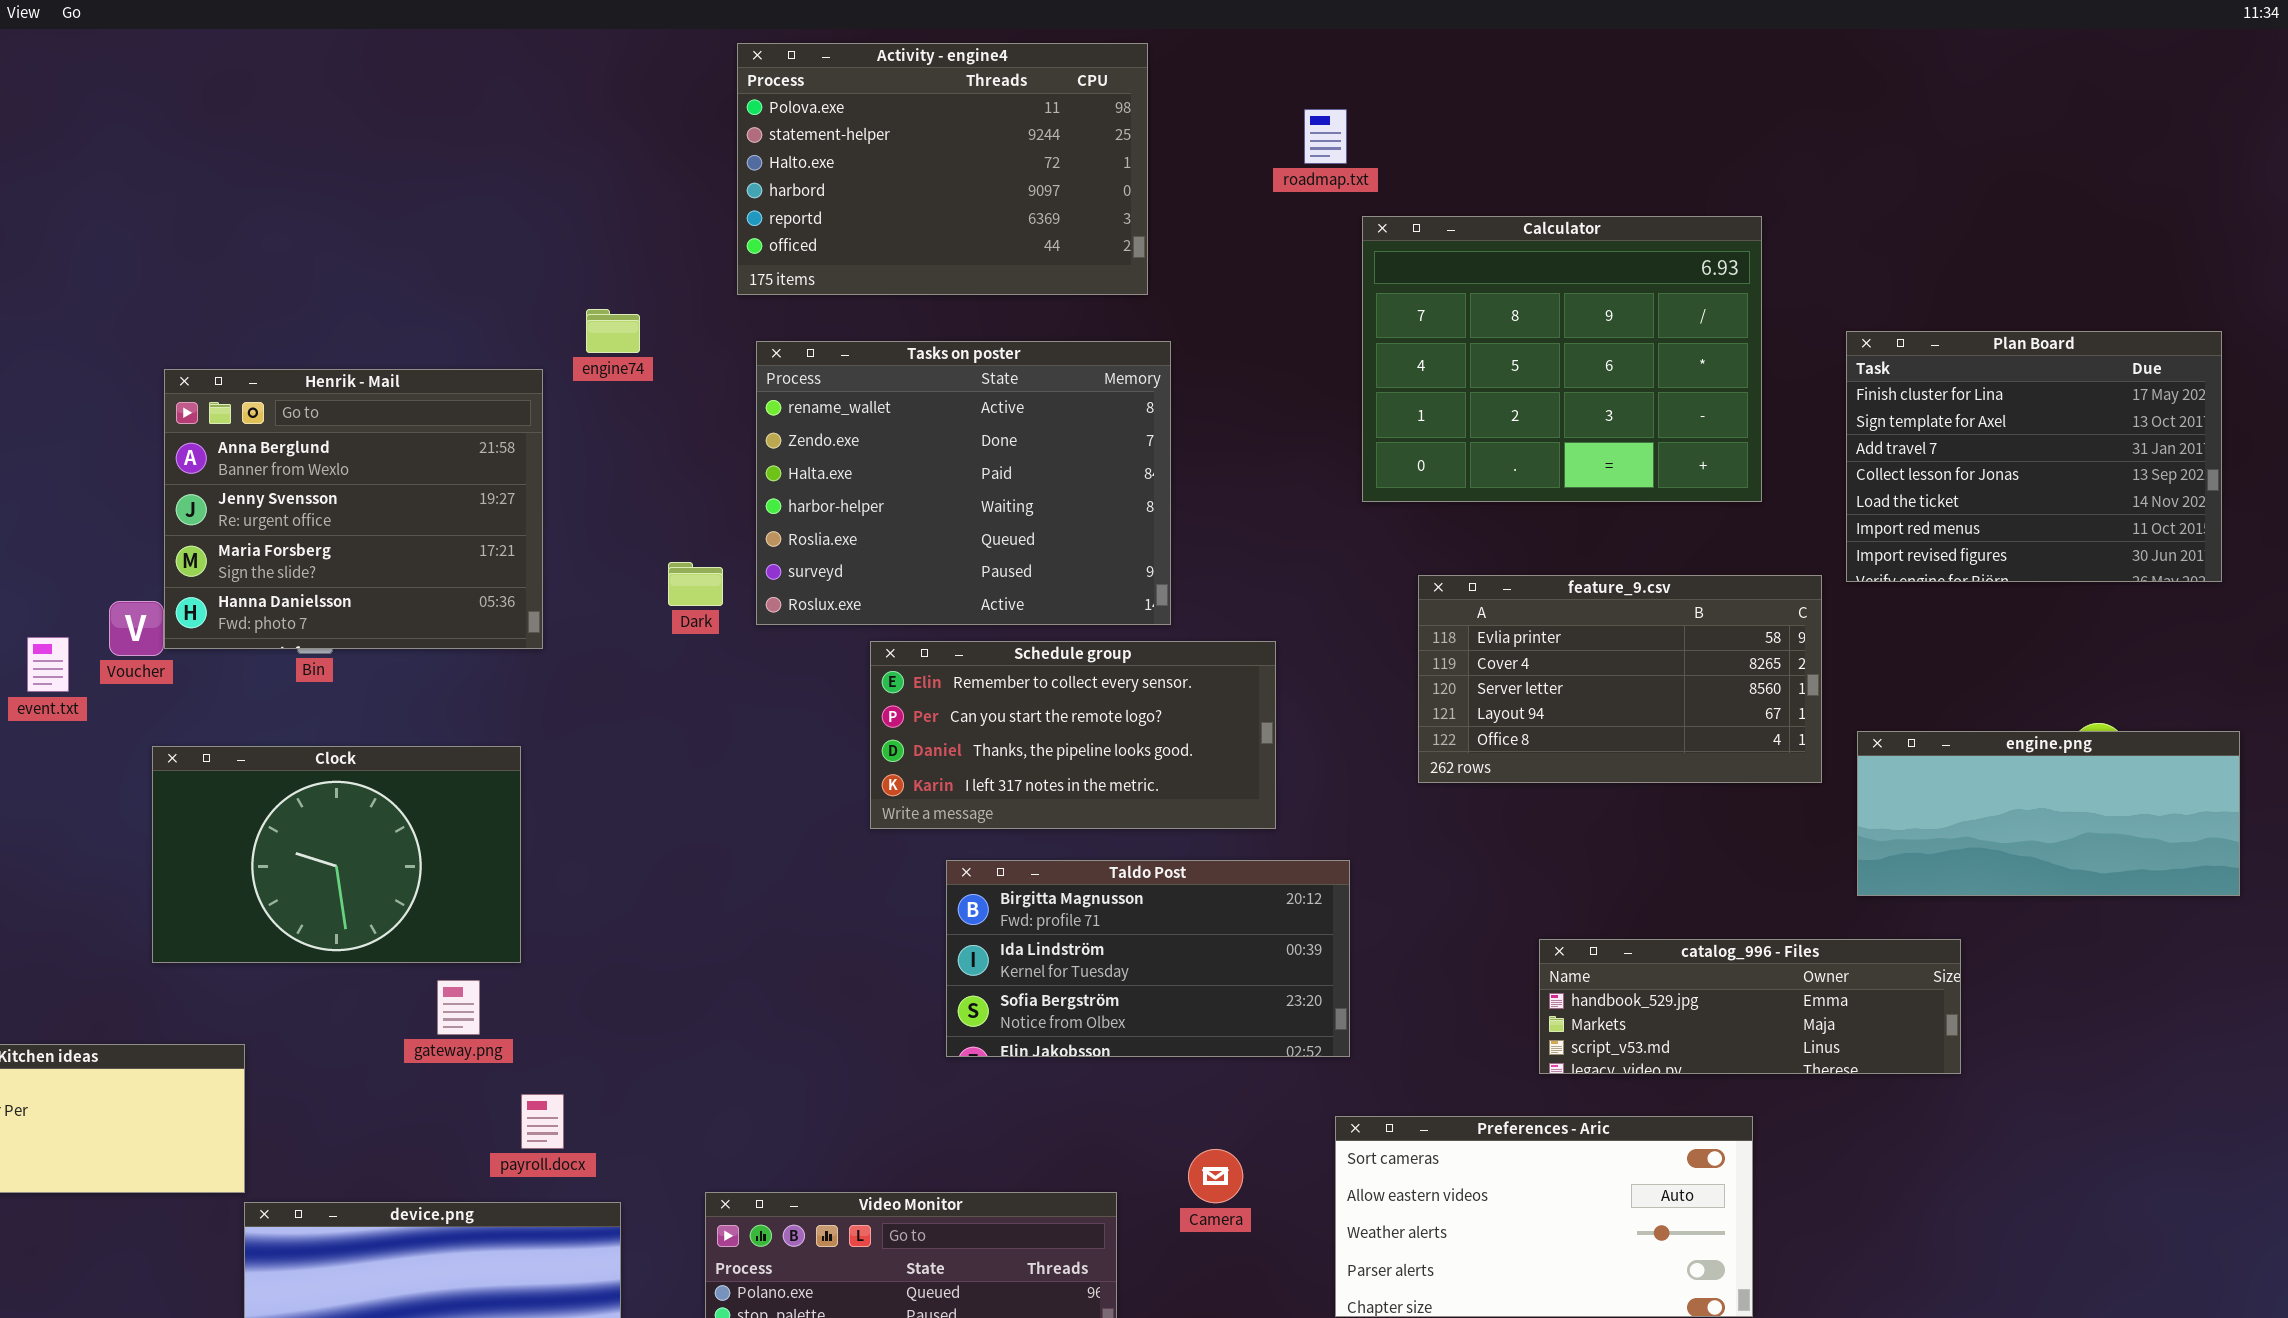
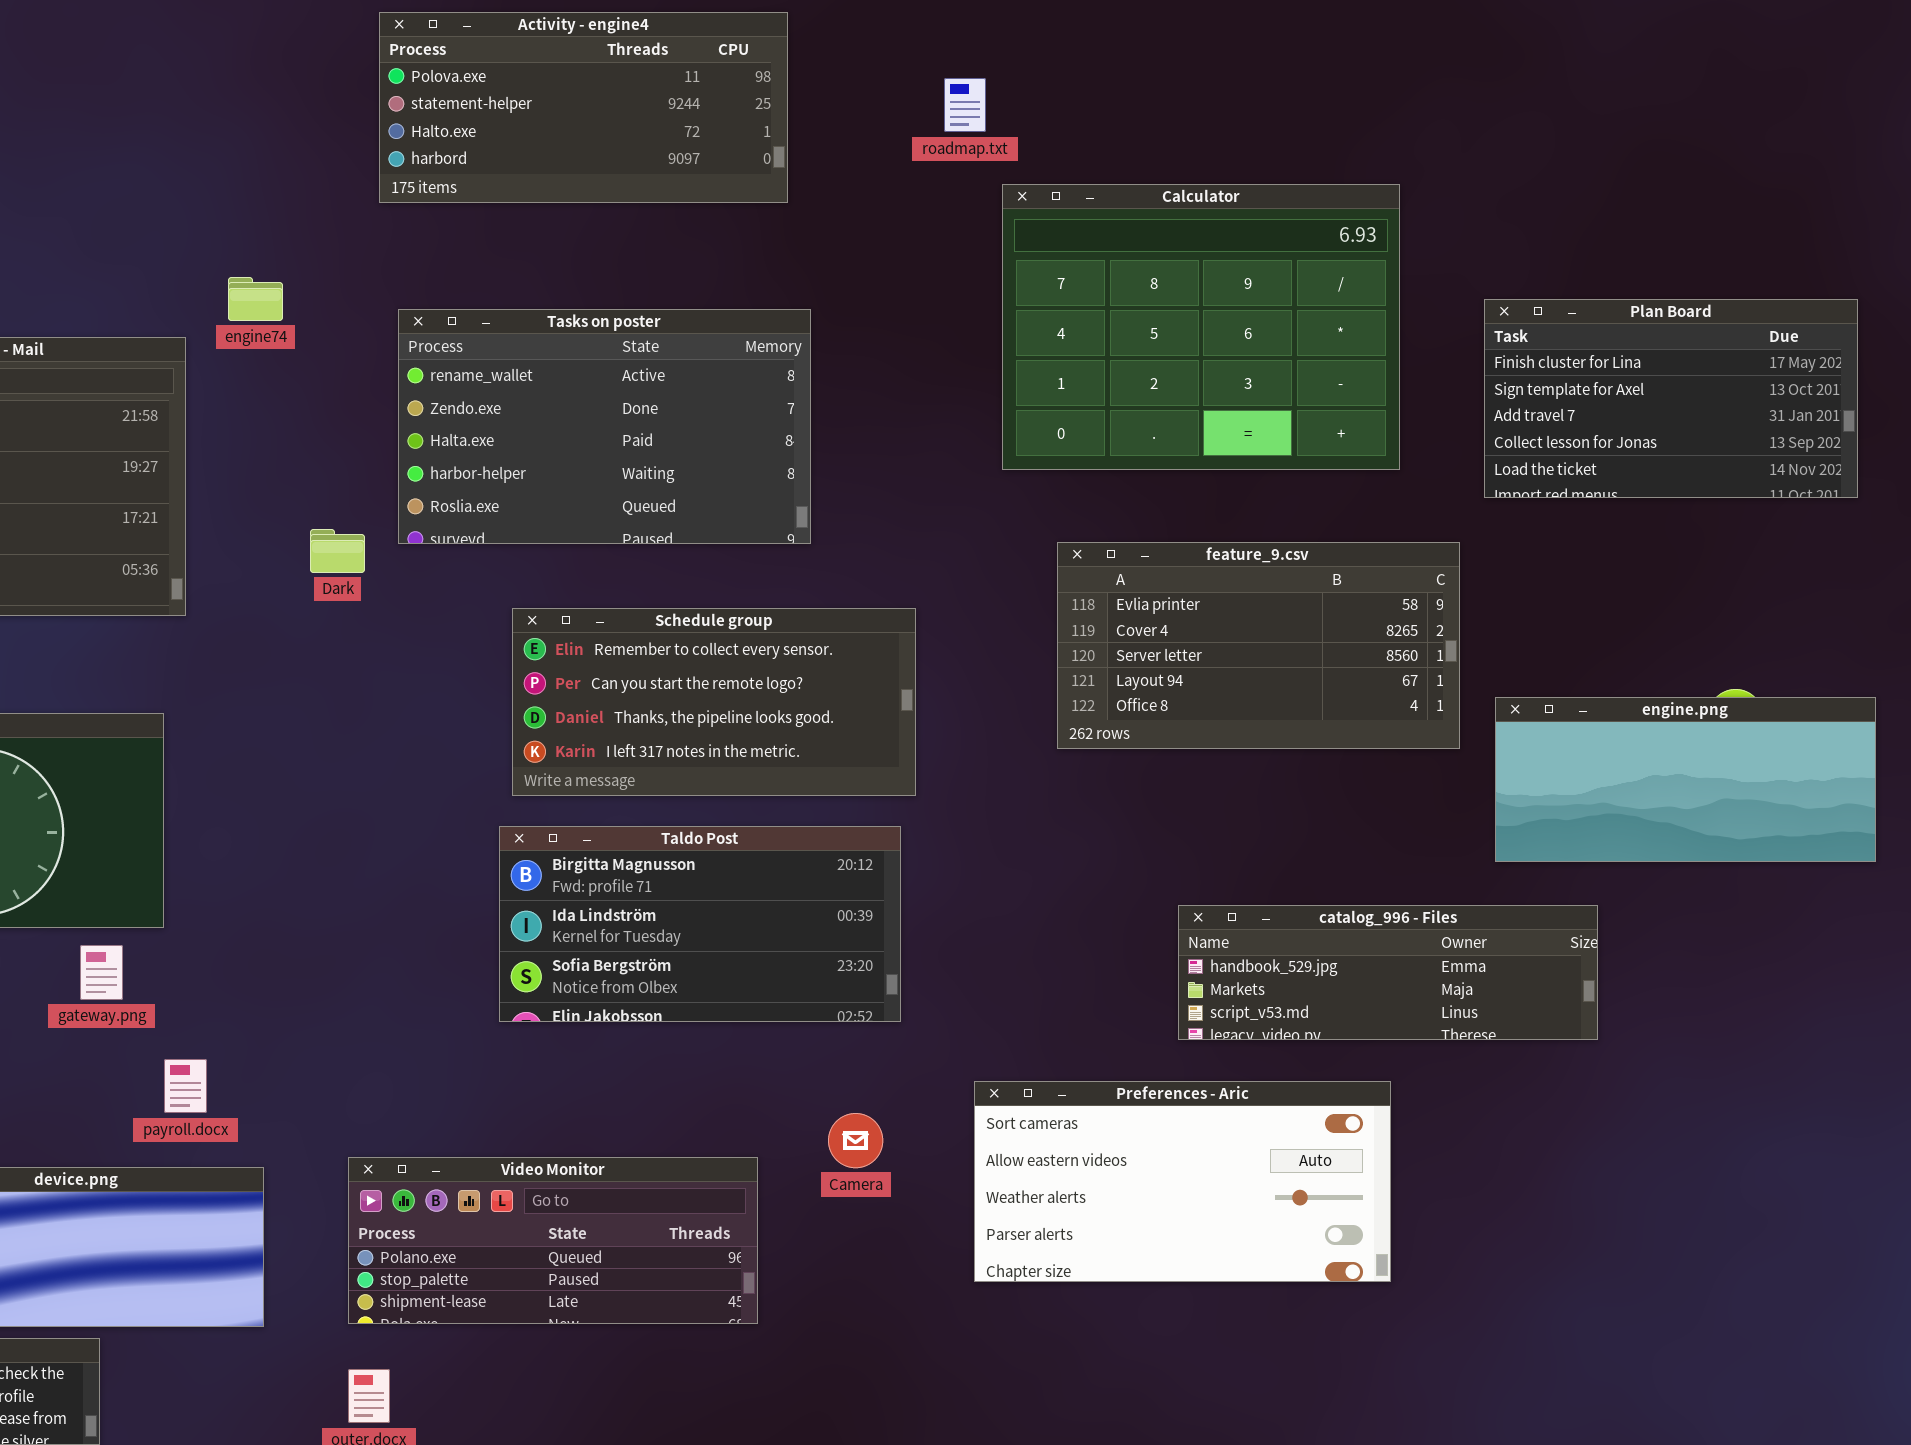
Activity - engine4: [737,43,1148,295] -> [379,12,788,203], resized
Plan Board: [1846,331,2222,582] -> [1484,299,1858,498], resized
Tasks on poster: [756,341,1171,625] -> [398,309,811,544], resized
Taldo Post: [946,860,1350,1057] -> [499,826,901,1022], moved

